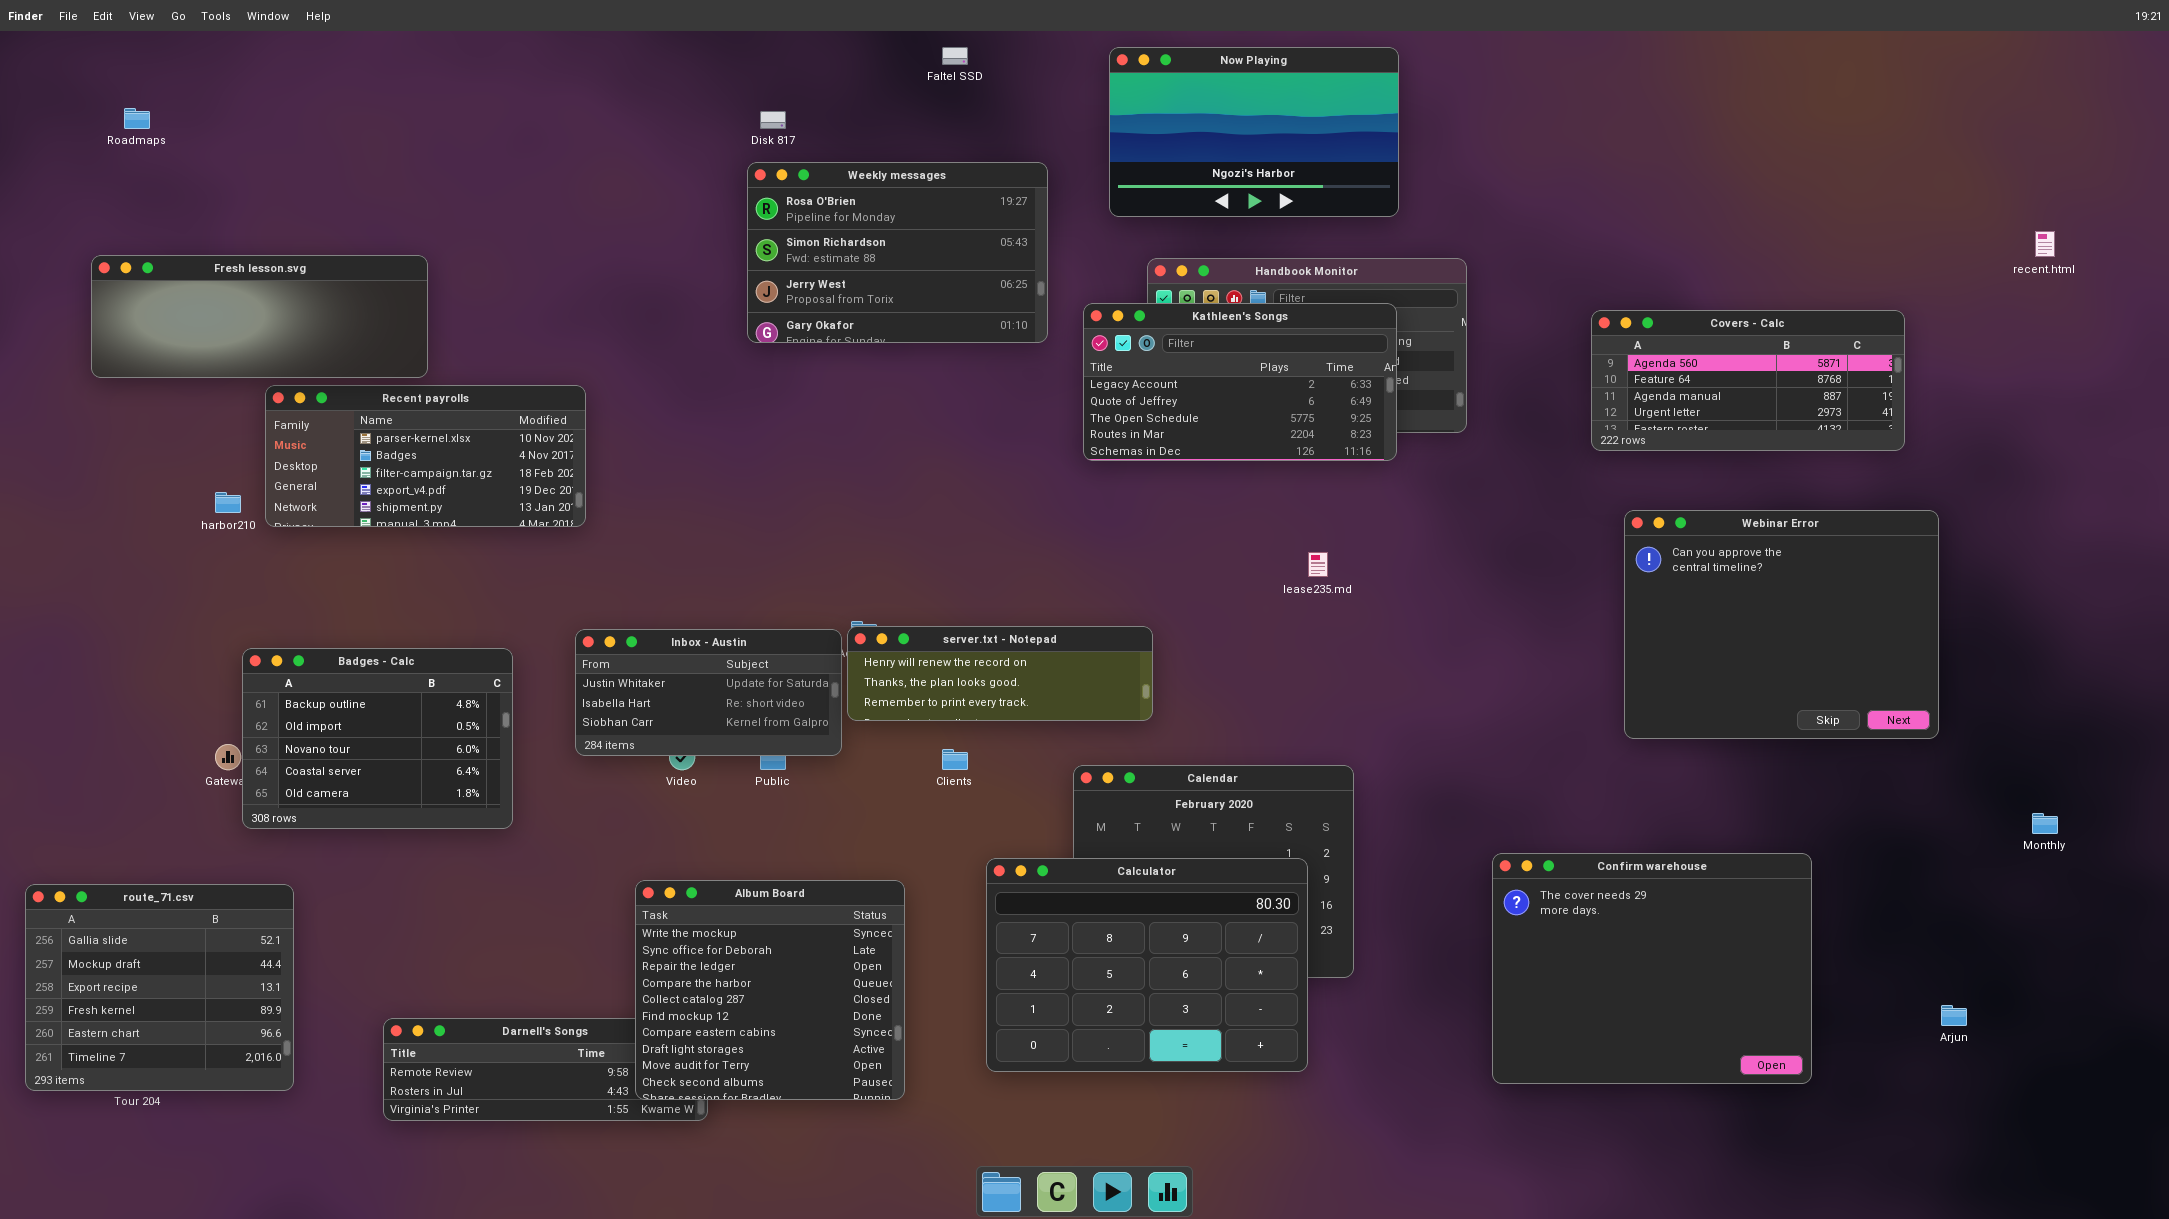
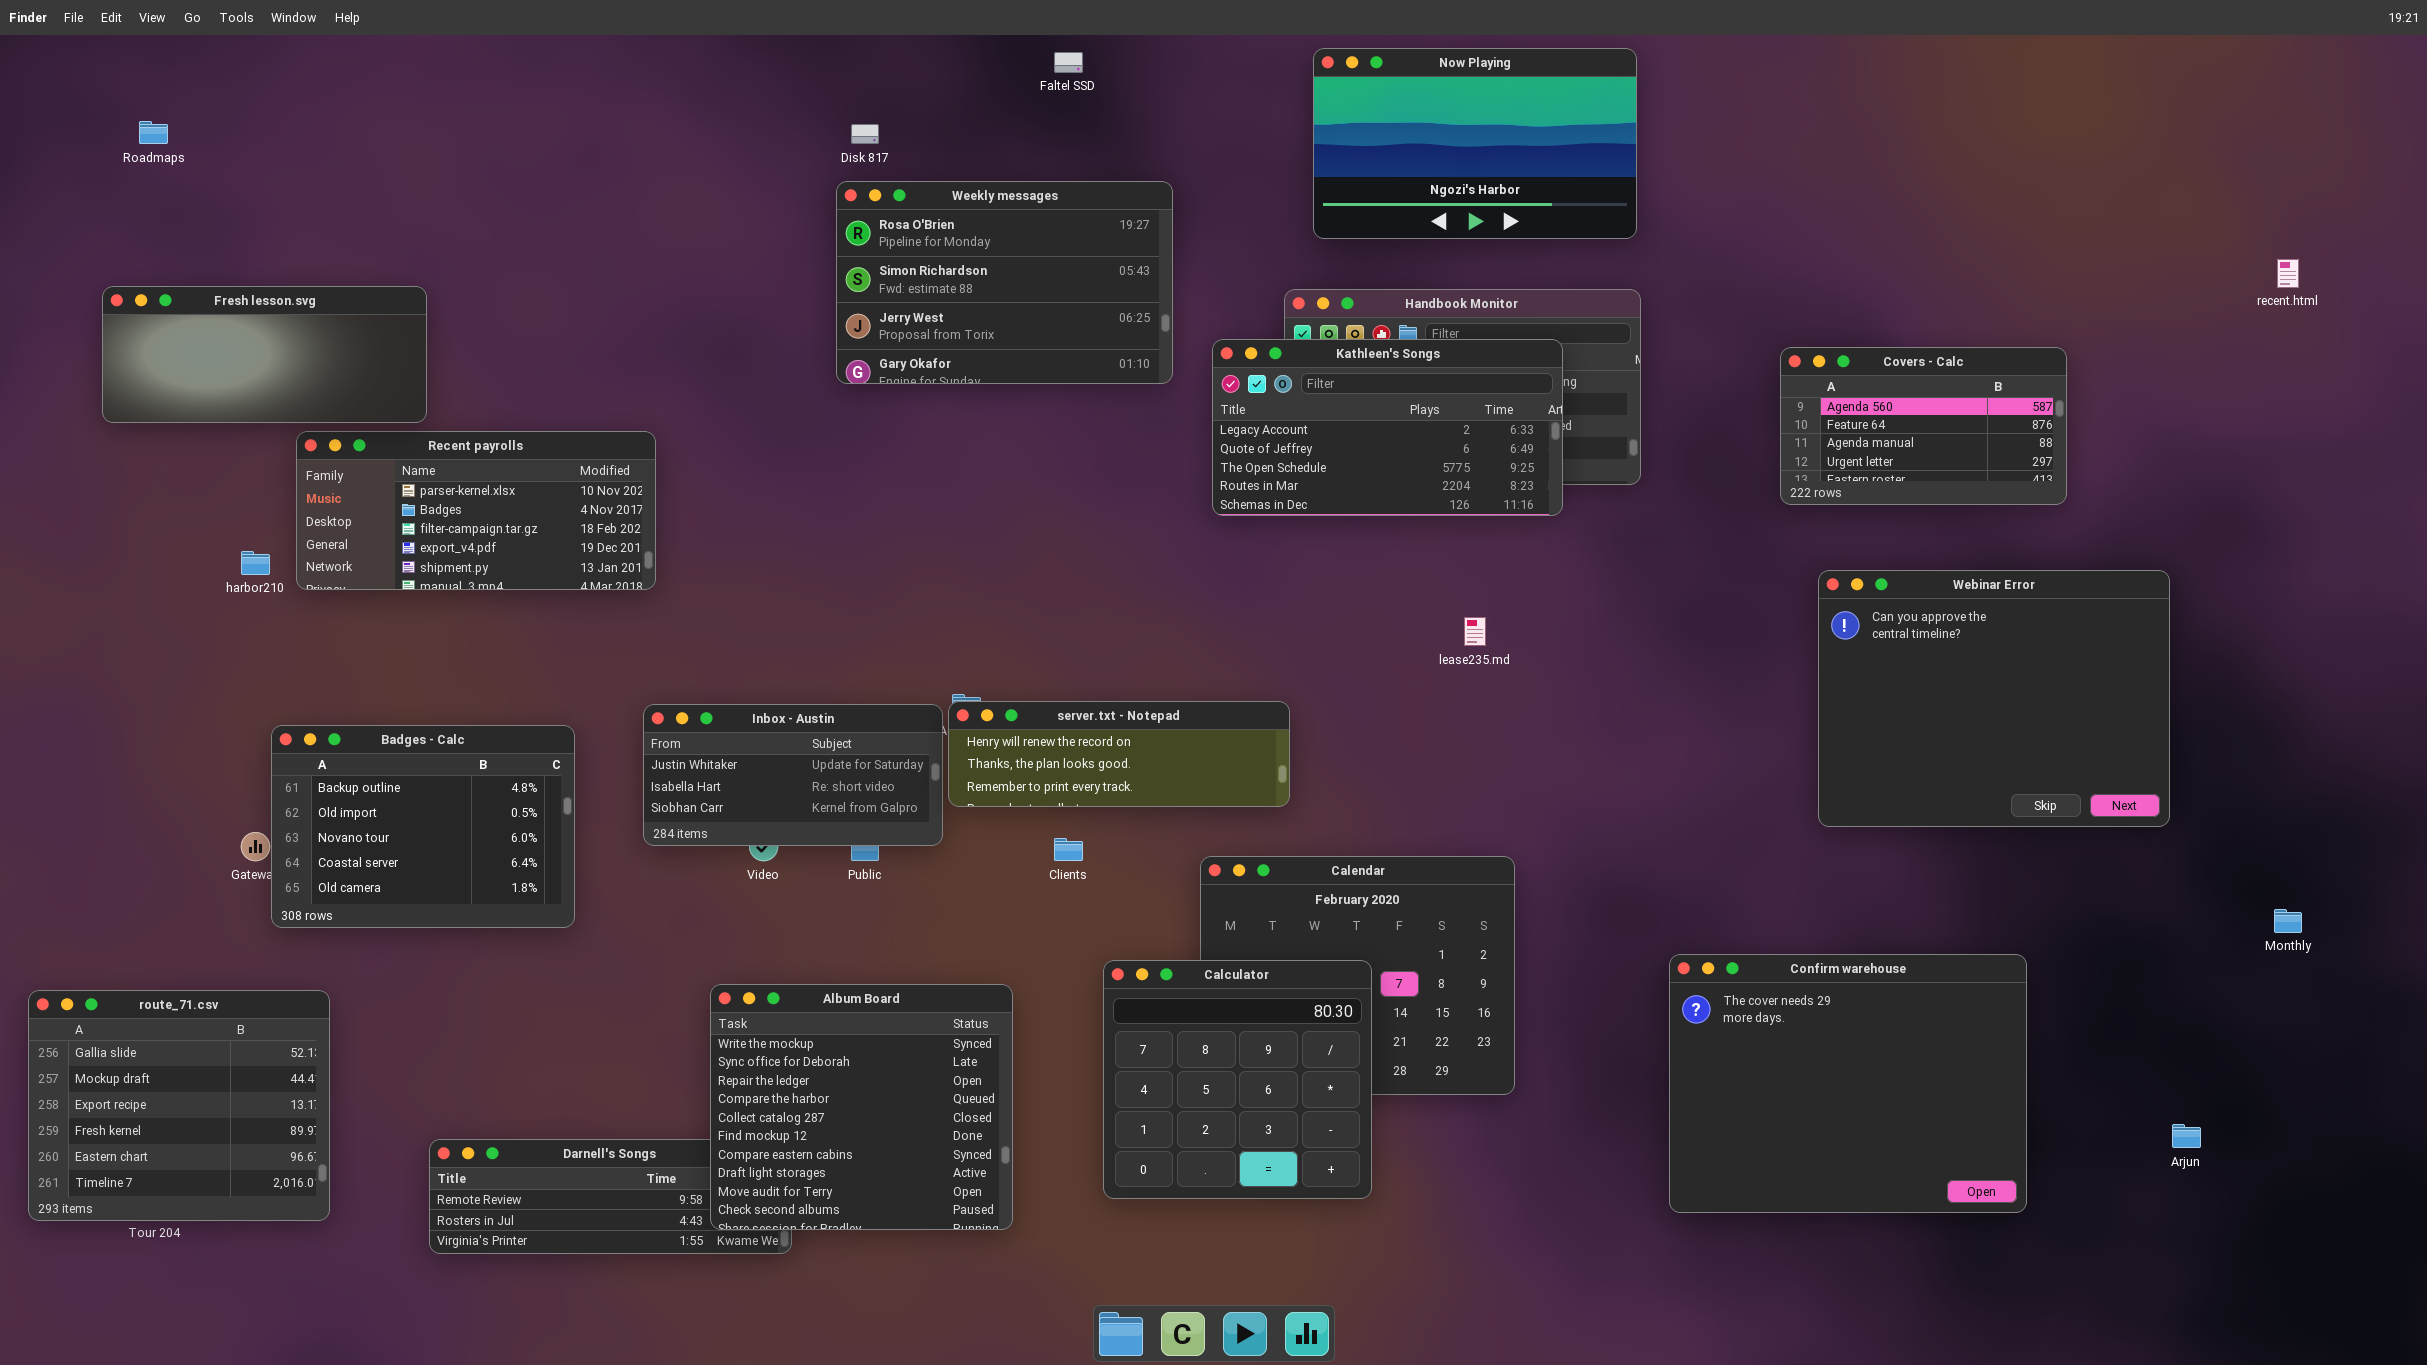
Now Playing: [1109,47,1399,217] -> [1313,48,1637,239], moved
Fresh lesson.svg: [91,255,428,378] -> [102,286,427,423], resized
Covers - Calc: [1591,310,1905,451] -> [1780,347,2067,505], resized
Calculator: [986,858,1308,1072] -> [1103,960,1372,1199], resized

